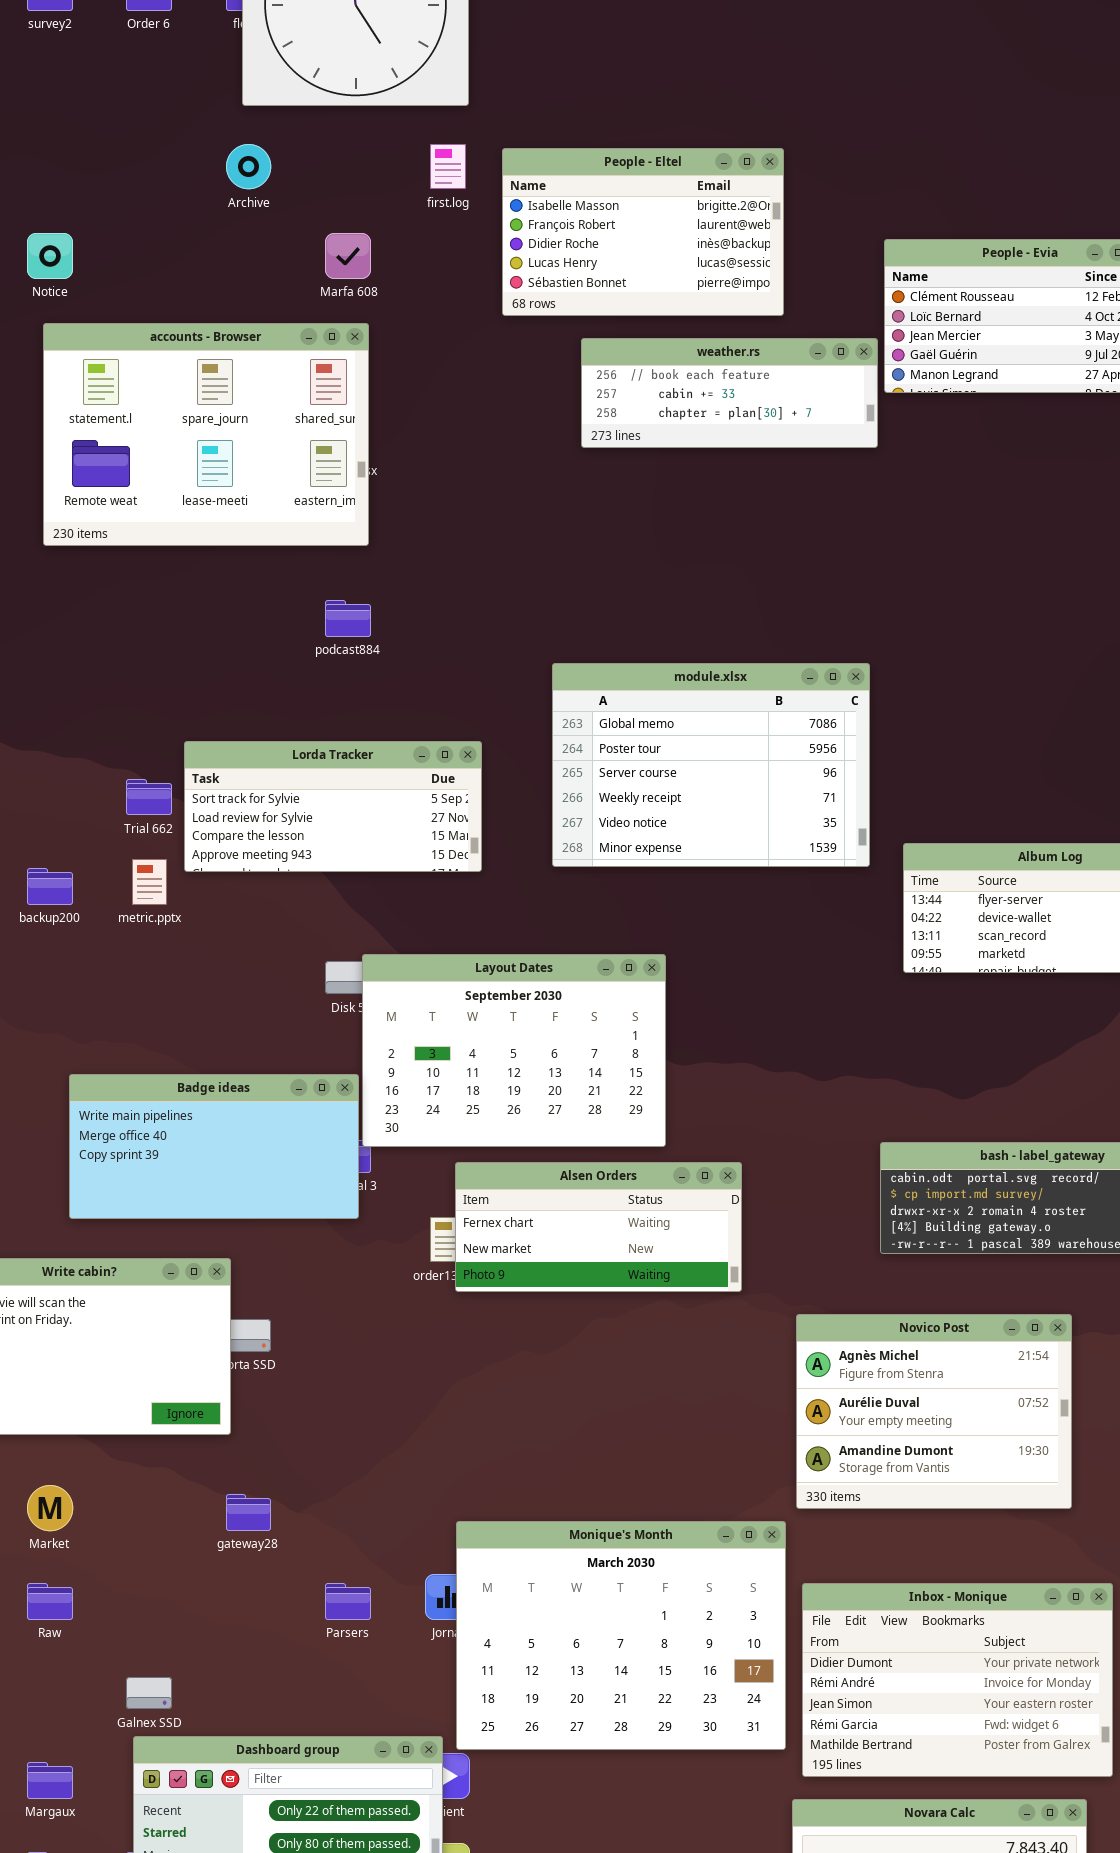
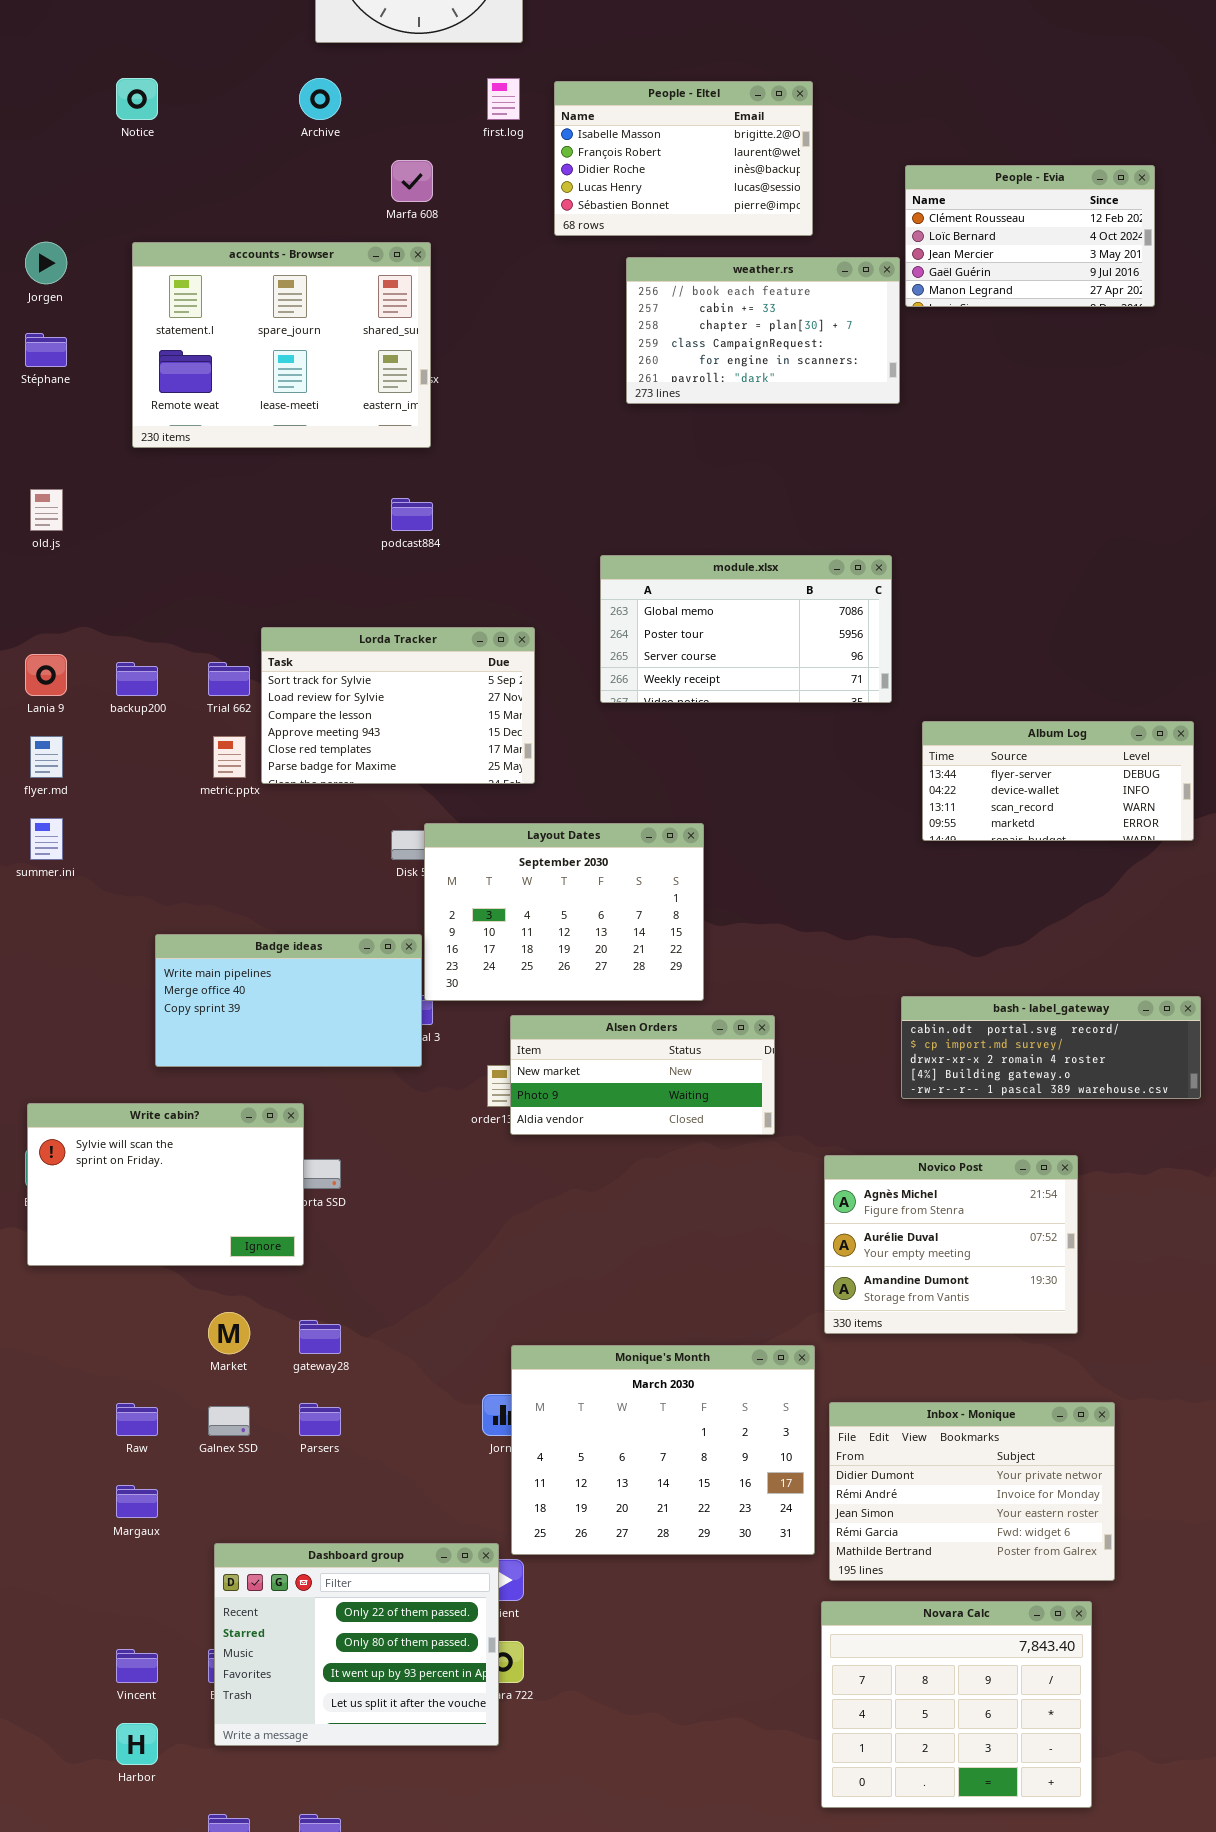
Notice: [27,233,73,279] -> [116,78,158,120], moved
weather.rs: [581,338,878,448] -> [626,257,900,404], resized
module.xlsx: [552,663,870,867] -> [600,555,892,703], resized
Lorda Tracker: [184,741,482,872] -> [261,627,535,784], resized
backup200: [27,868,73,905] -> [116,662,158,696], moved
Alsen Orders: [455,1162,742,1292] -> [510,1015,775,1135], scrolled down 1 row
Market: [27,1485,73,1531] -> [208,1312,250,1354], moved
Parsers: [325,1583,371,1620] -> [299,1403,341,1436], moved
Galnex SSD: [126,1677,172,1709] -> [208,1406,250,1436], moved
Margaux: [27,1762,73,1799] -> [116,1485,158,1518], moved

